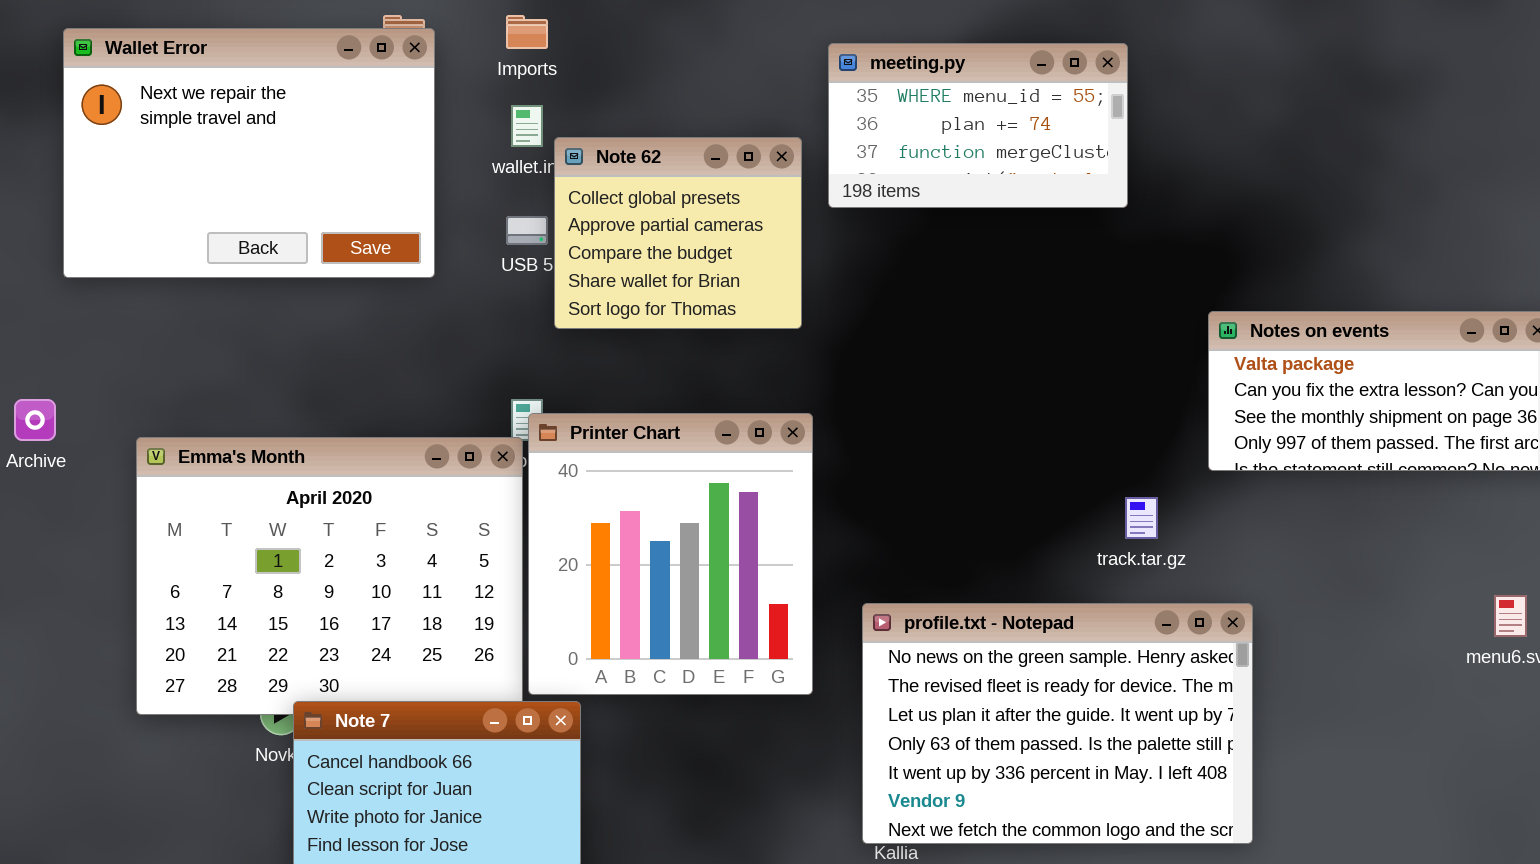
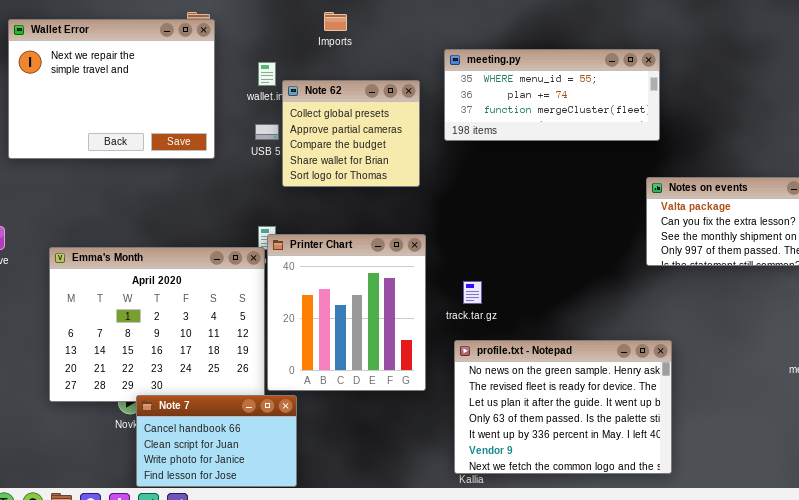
Imports: [506,15,548,49] -> [324,12,347,31], moved
meeting.py: [828,43,1128,208] -> [444,49,660,141], moved, resized
track.tar.gz: [1125,497,1158,539] -> [463,281,482,304], moved

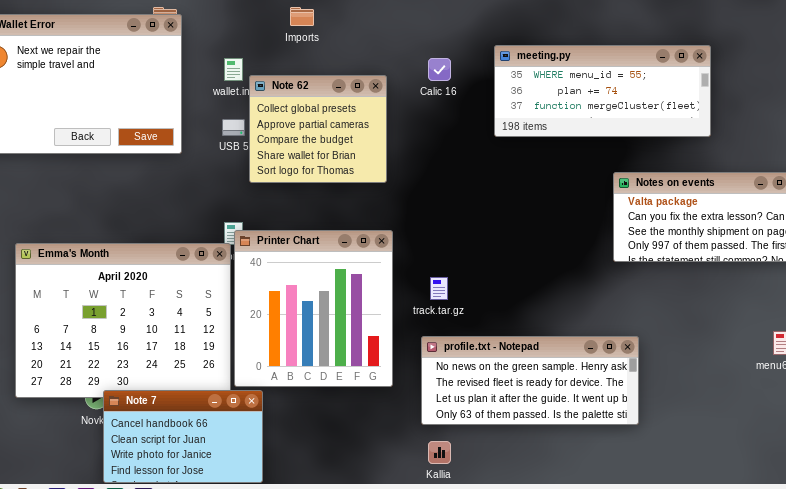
meeting.py: [444,49,660,141] -> [494,45,711,137], moved
profile.txt - Notepad: [454,340,672,474] -> [421,336,639,425], resized

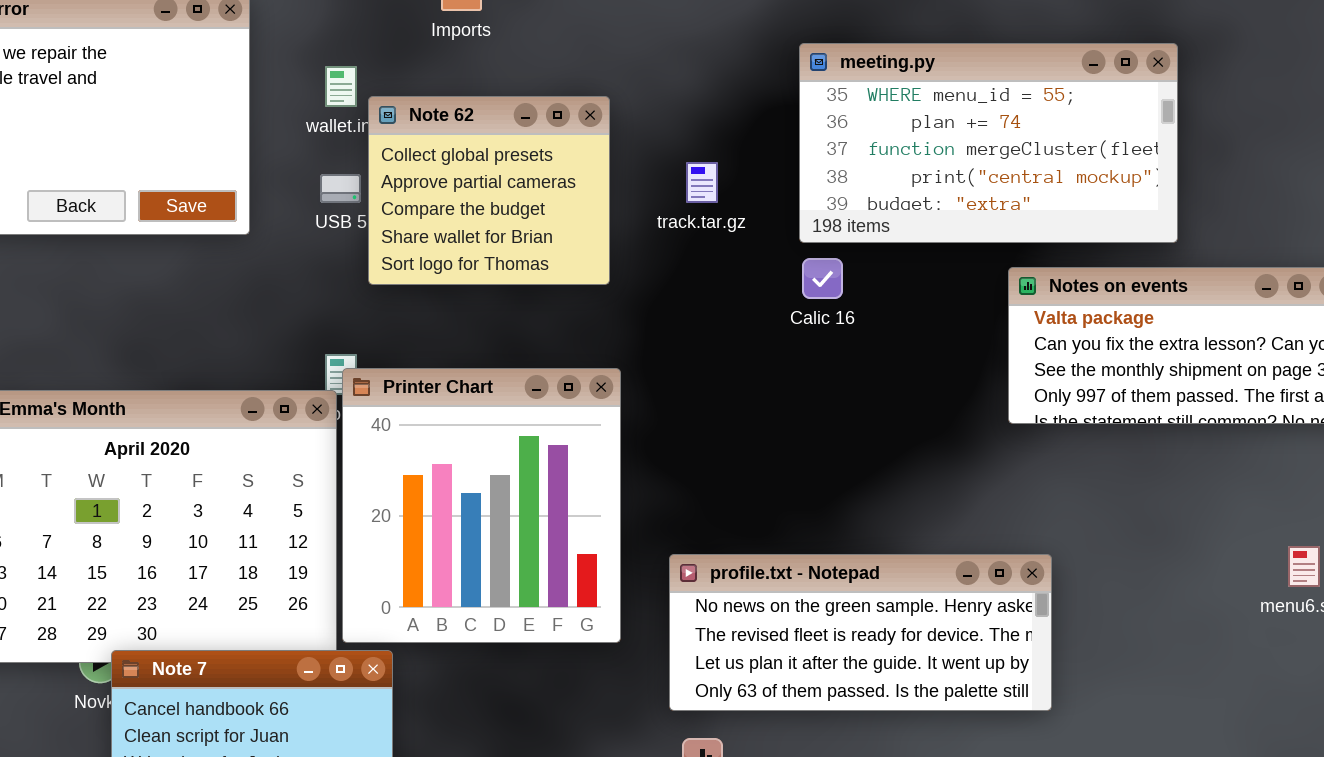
meeting.py: [494,45,711,137] -> [799,43,1178,243], resized
Calic 16: [428,58,451,81] -> [802,258,843,299], moved
track.tar.gz: [430,277,448,300] -> [686,162,718,203], moved

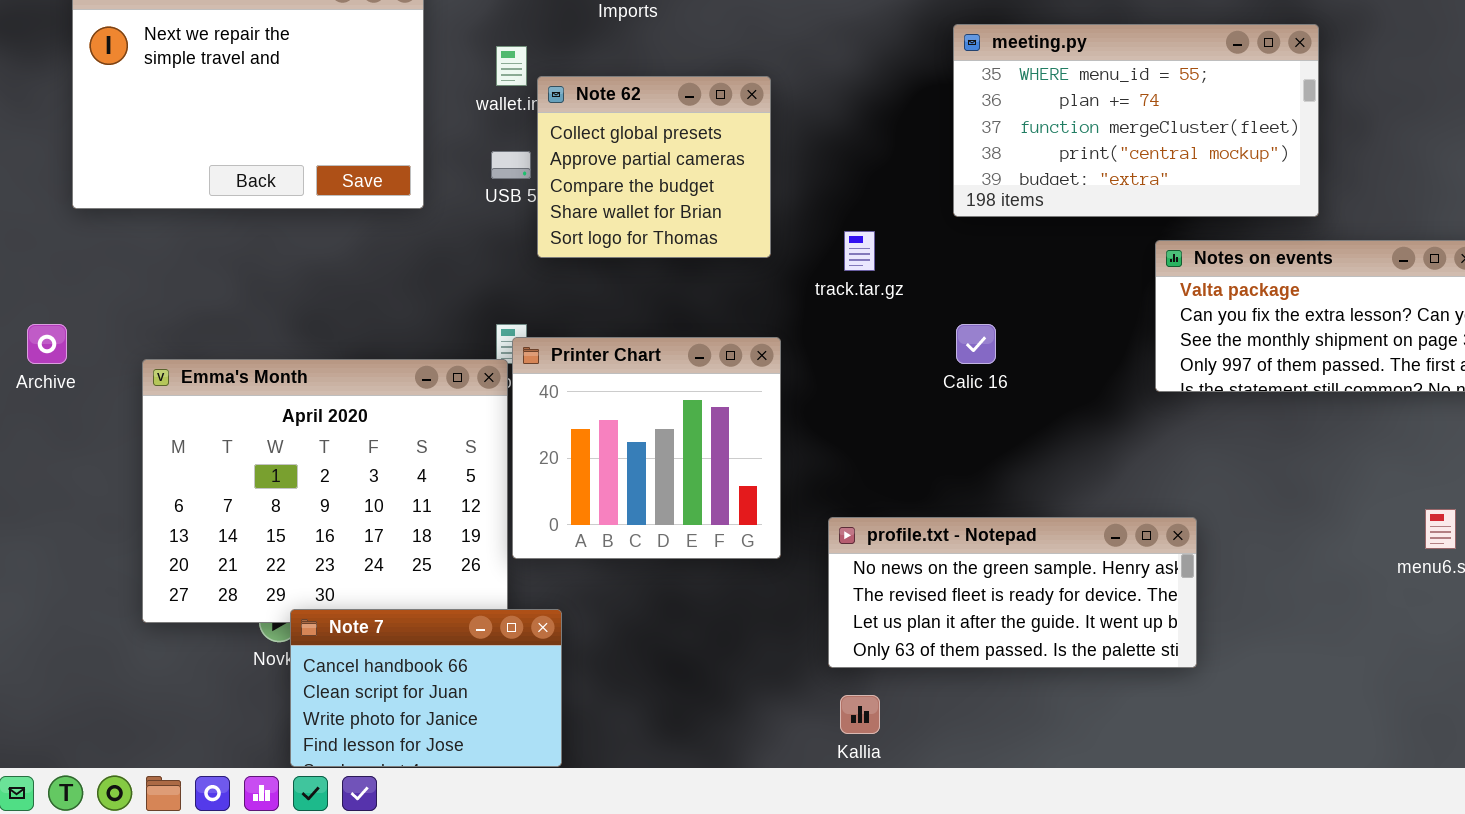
track.tar.gz: [686,162,718,203] -> [844,231,875,271], moved
Calic 16: [802,258,843,299] -> [956,324,996,364], moved
Printer Chart: [342,368,621,643] -> [512,337,781,559], resized

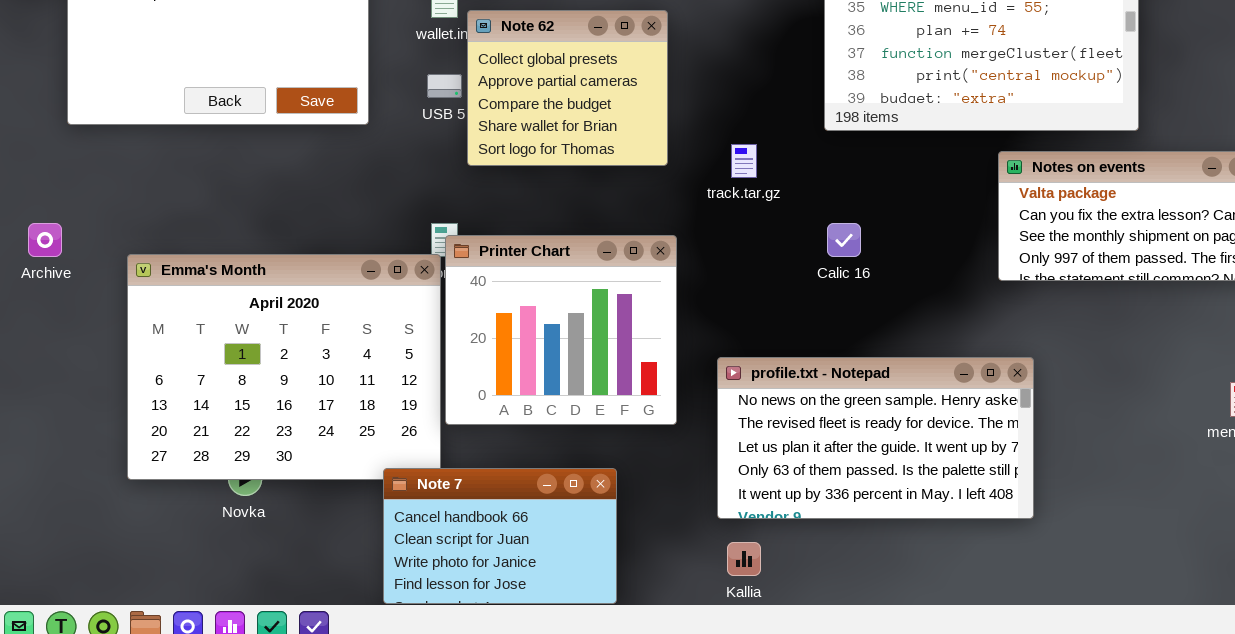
profile.txt - Notepad: [828,517,1197,668] -> [717,357,1034,519], resized
Note 7: [290,609,562,767] -> [383,468,617,604], moved

